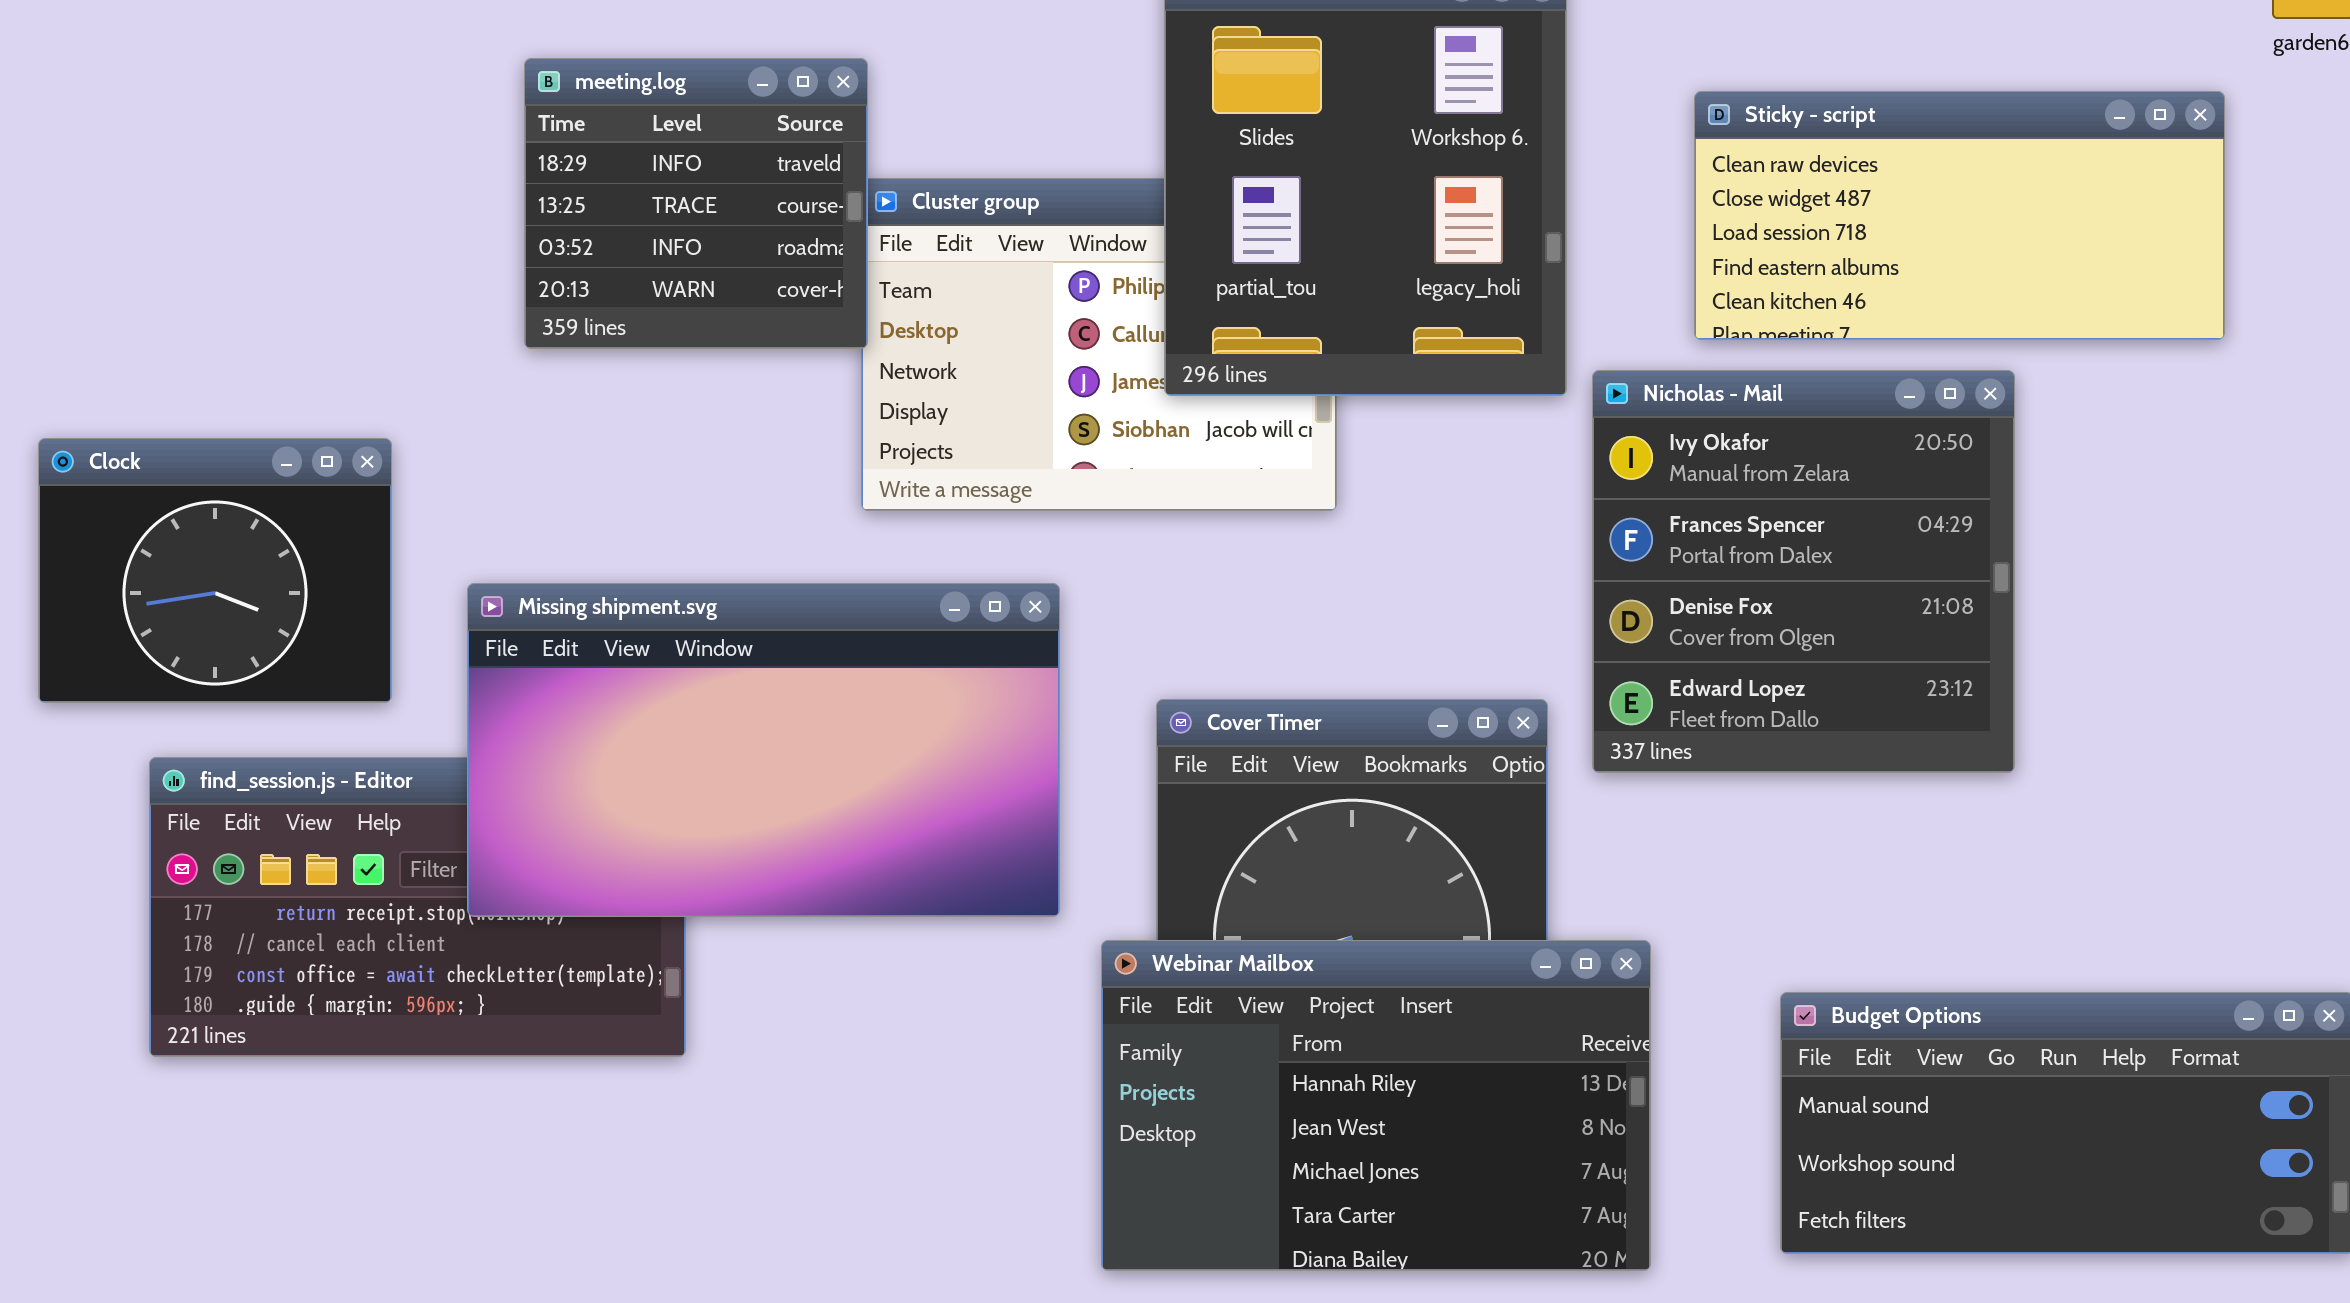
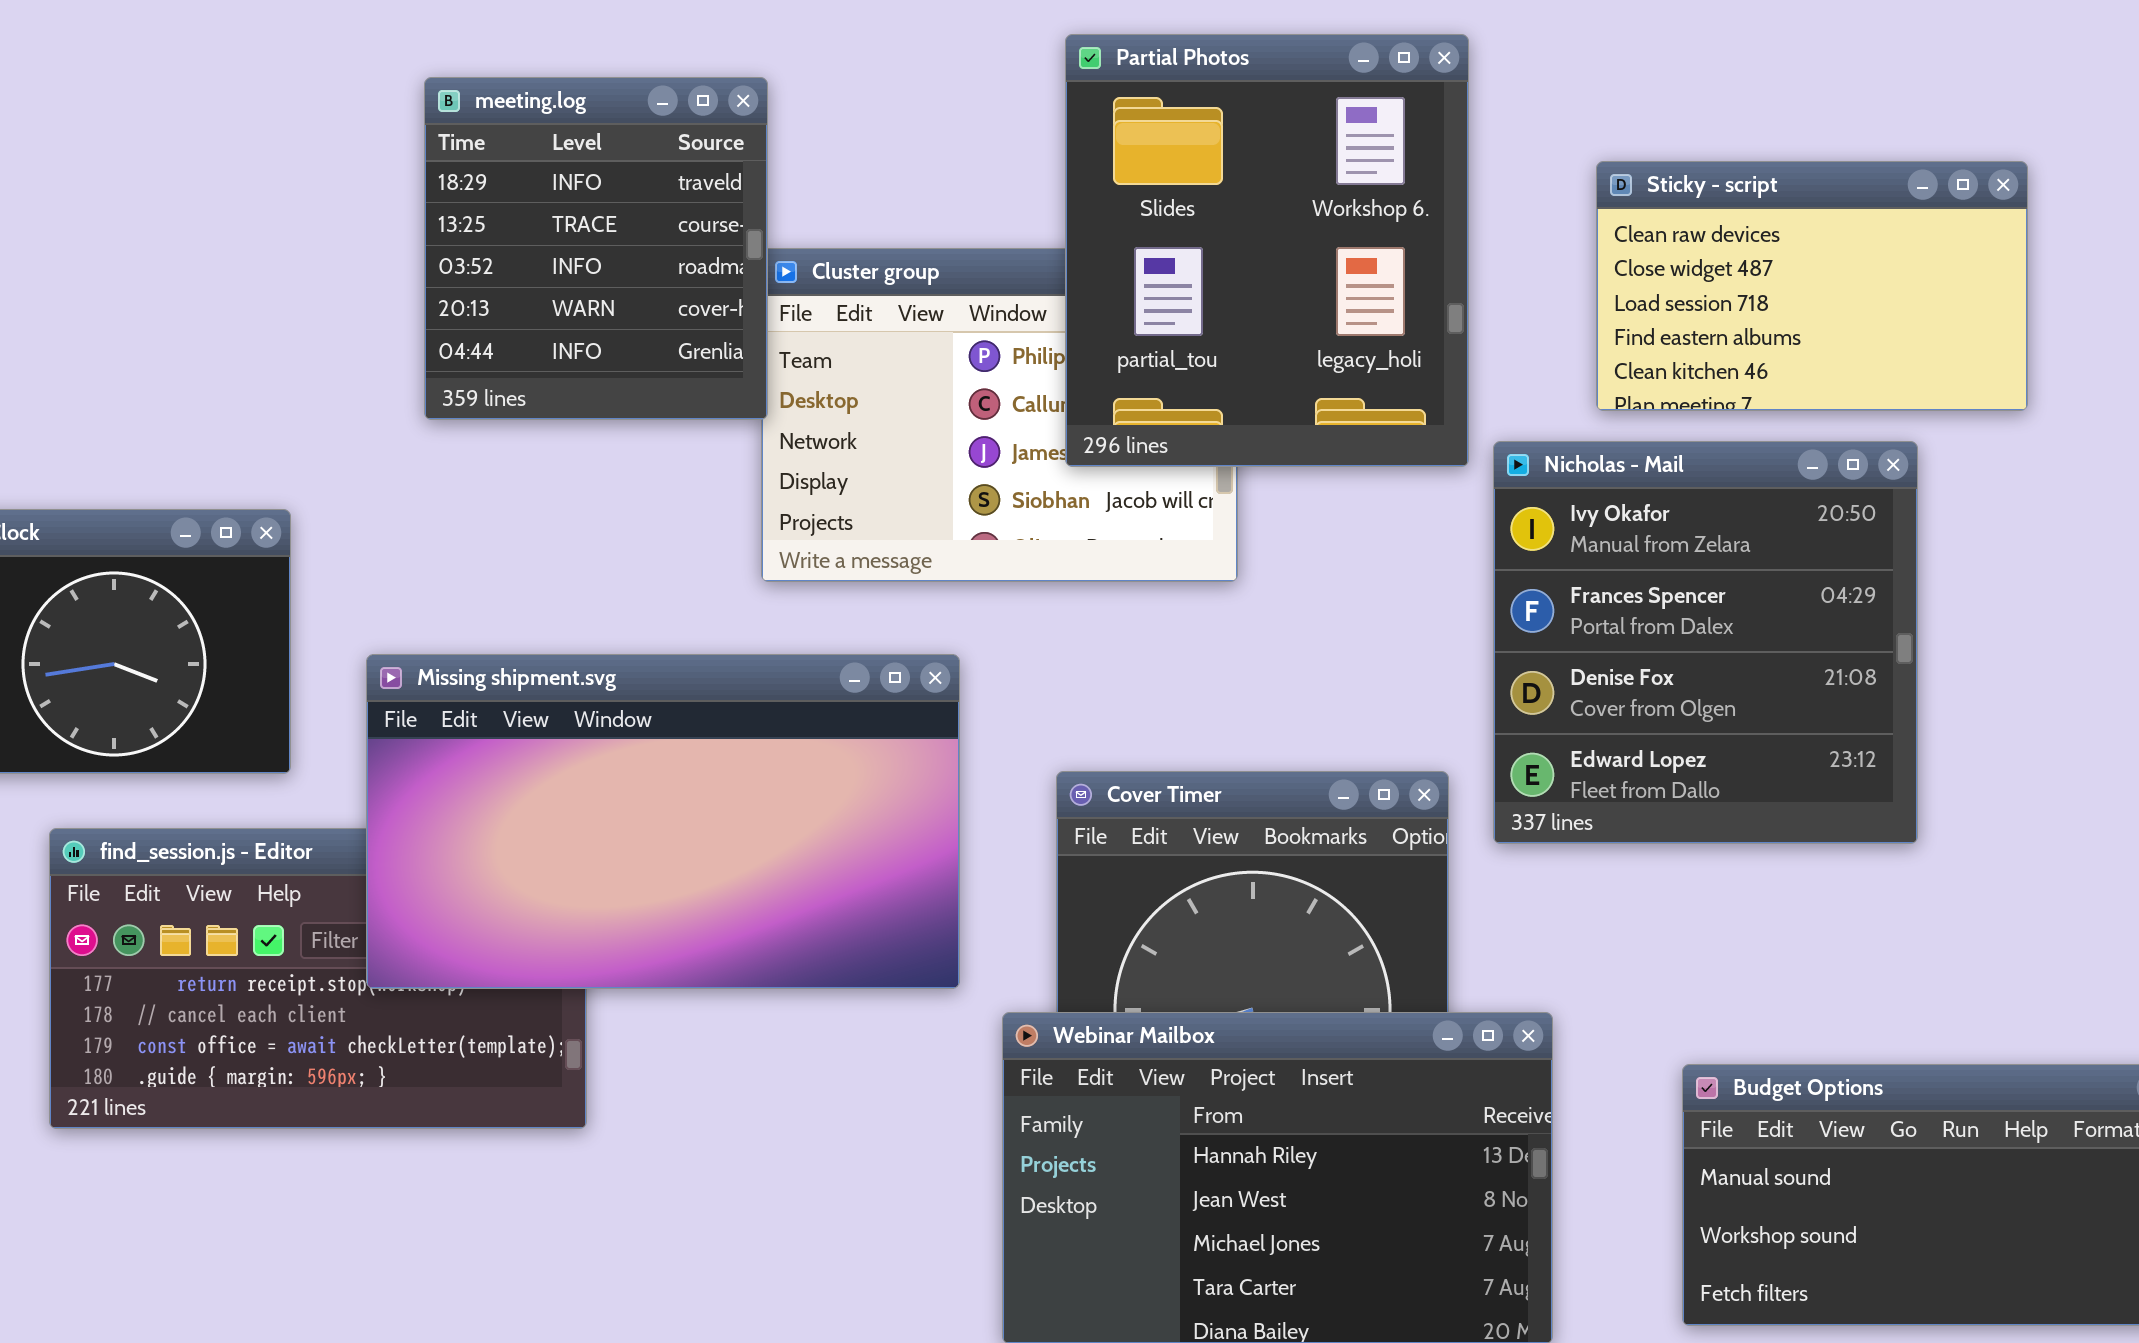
meeting.log: [524,58,868,349] -> [424,77,768,420], resized
Sticky - script: [1694,91,2225,340] -> [1596,161,2028,411], resized

